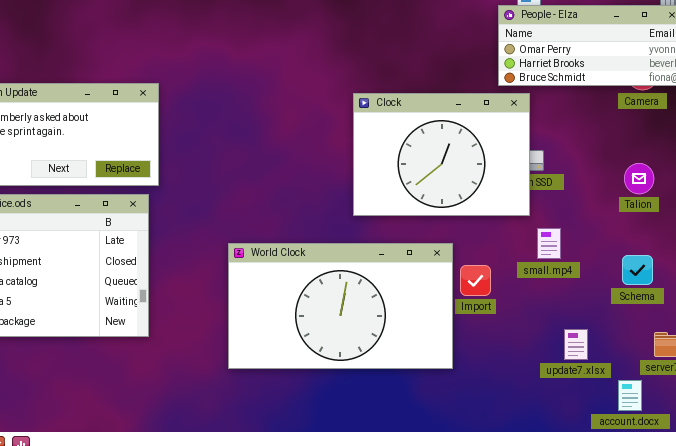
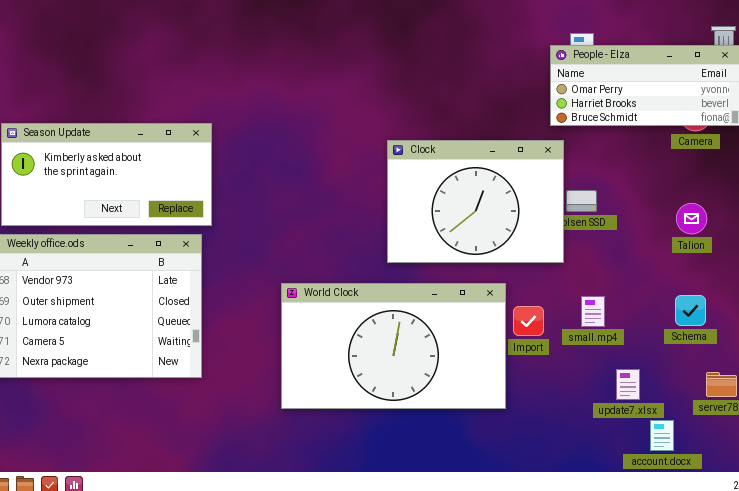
Clock: [353,93,530,216] -> [387,140,564,263], moved
small.mp4: [537,228,561,259] -> [581,296,605,327], moved
account.docx: [618,380,642,411] -> [650,420,674,451], moved

